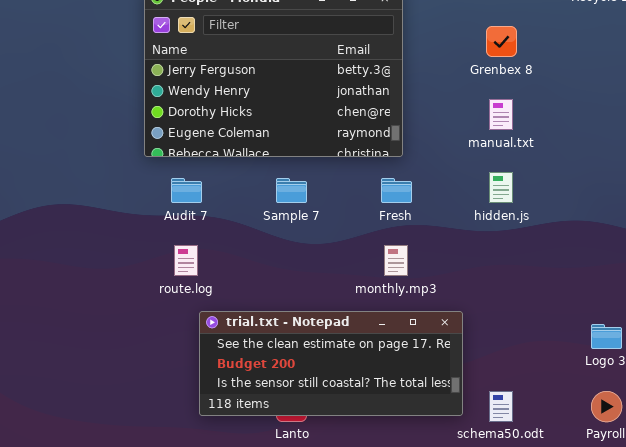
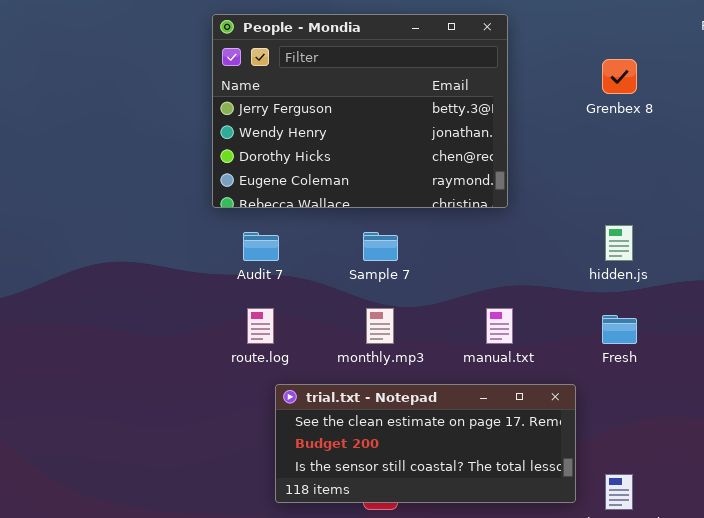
manual.txt: [489,99,513,130] -> [486,308,513,344], moved
Fresh: [381,178,412,203] -> [602,315,637,344], moved
monthly.mp3: [384,245,408,276] -> [366,308,394,344], moved

